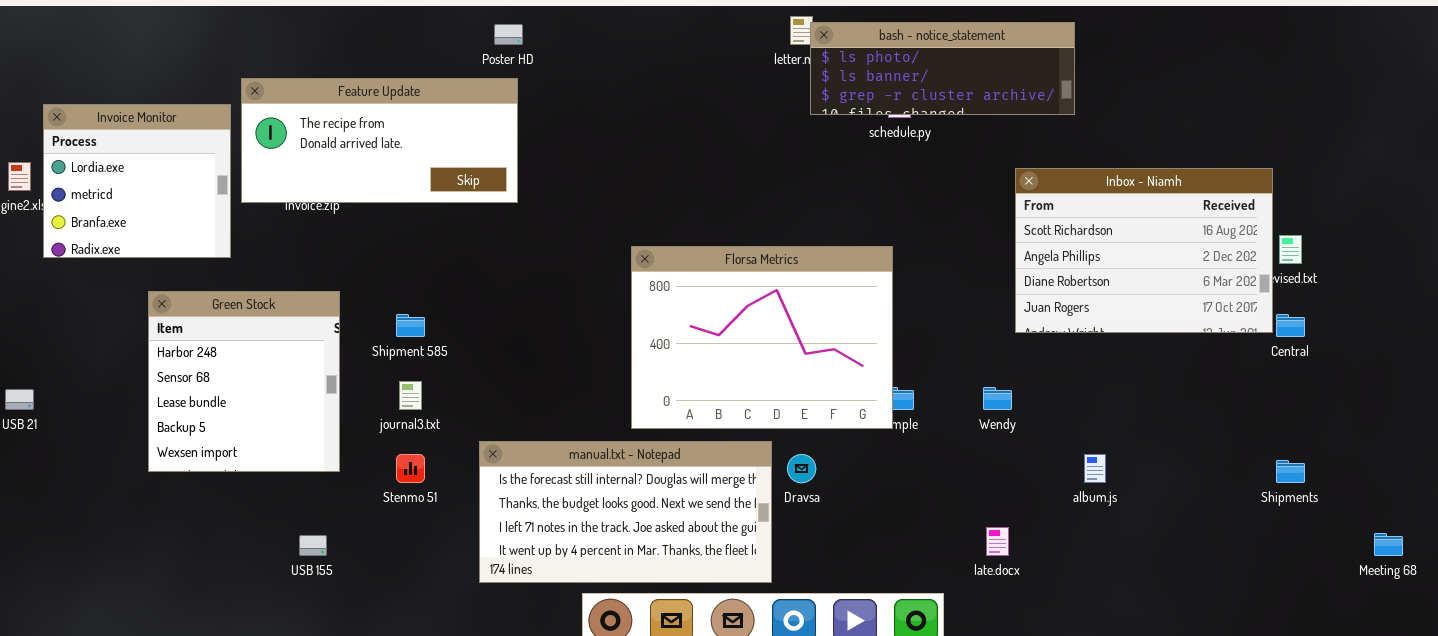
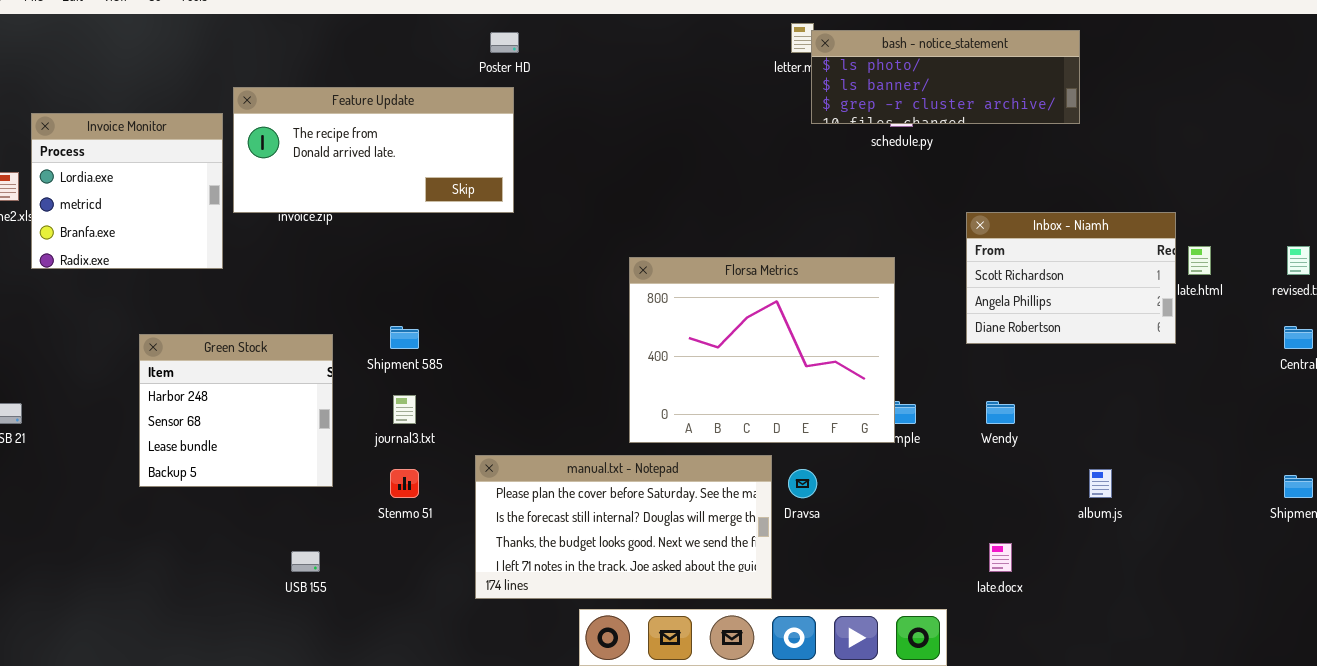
Inbox - Niamh: [1015,168,1273,333] -> [966,212,1176,344], moved, resized
Green Stock: [148,291,340,472] -> [139,334,333,487], resized
manual.txt - Notepad: [479,441,772,583] -> [475,455,772,599], scrolled up 1 row

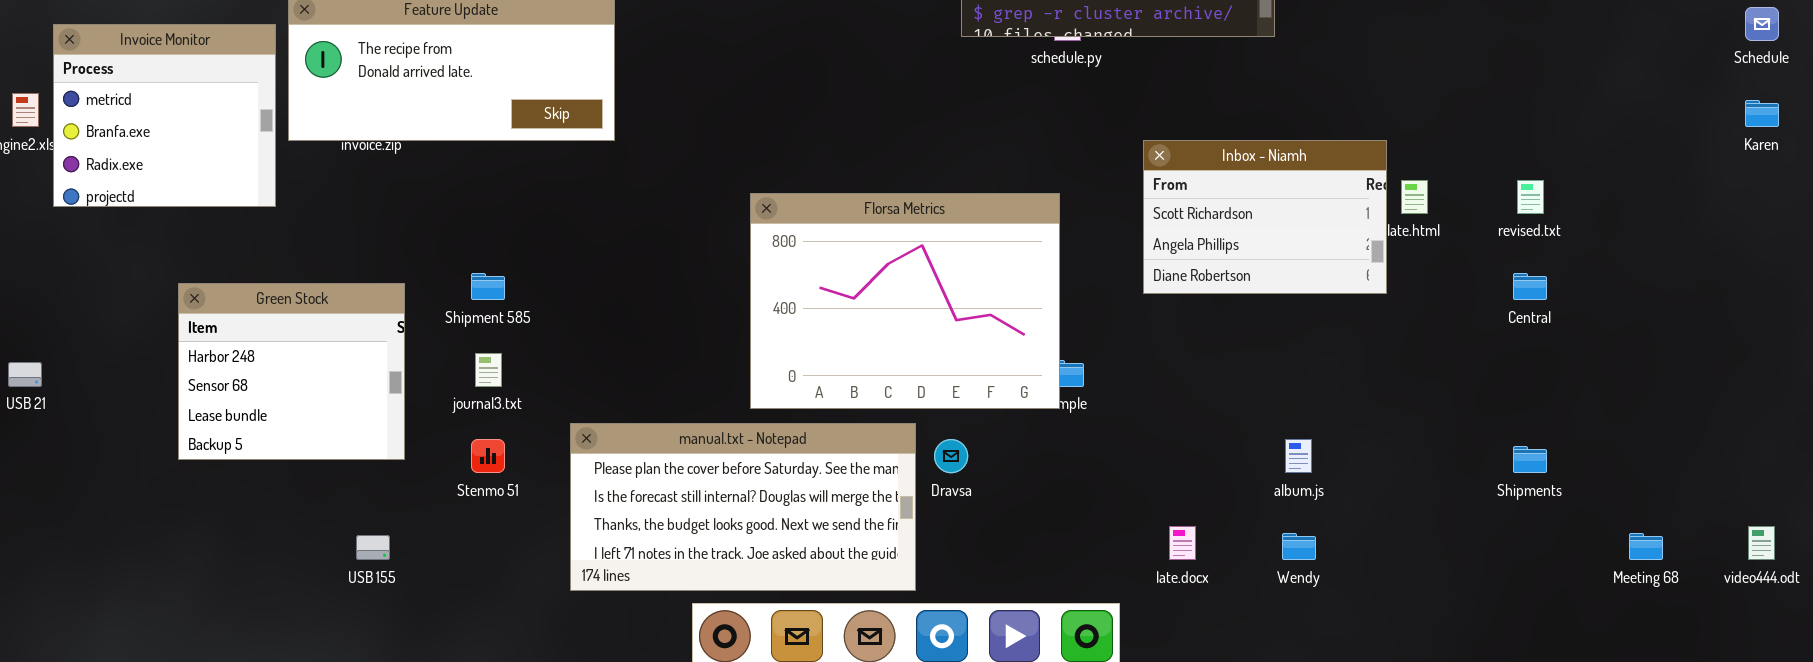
Invoice Monitor: [31,113,223,269] -> [53,24,276,207], scrolled down 1 row
Wendy: [986,401,1015,424] -> [1282,533,1316,560], moved

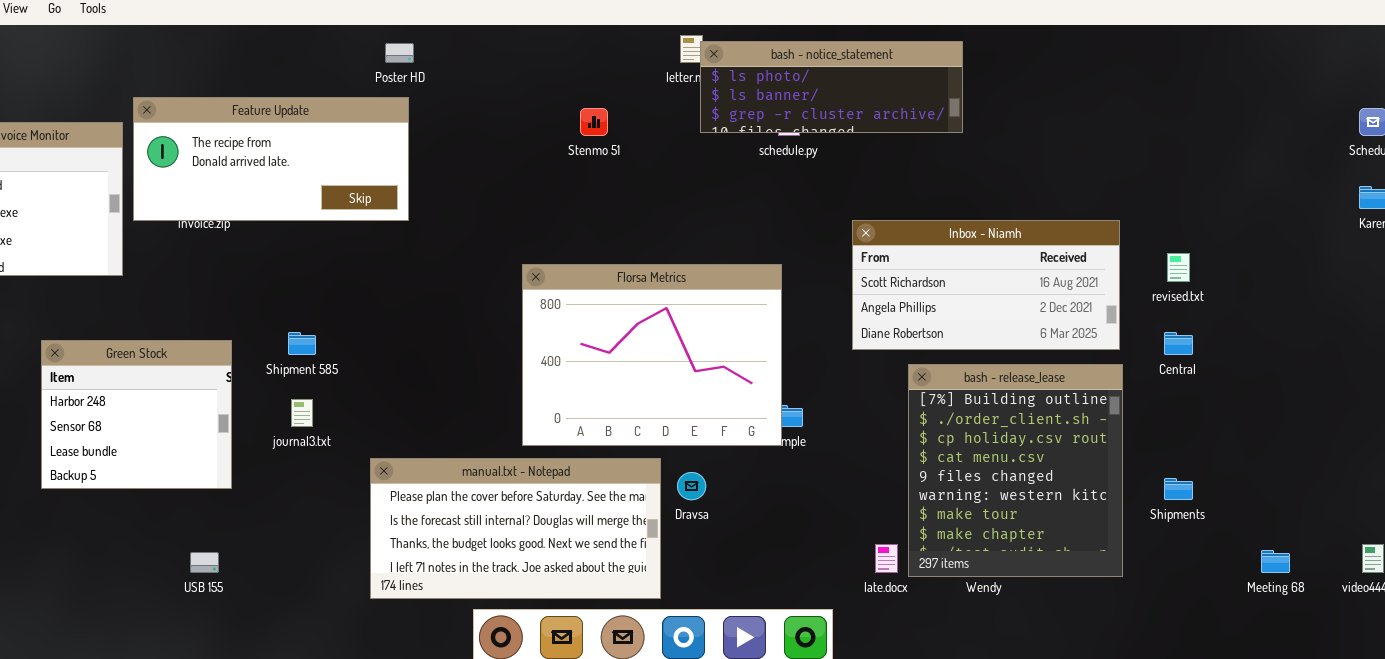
Inbox - Niamh: [1143,140,1387,294] -> [852,220,1120,350], resized
bash - release_lease: none -> [908,364,1123,577], opened
Stenmo 51: [471,439,505,473] -> [580,108,608,136], moved

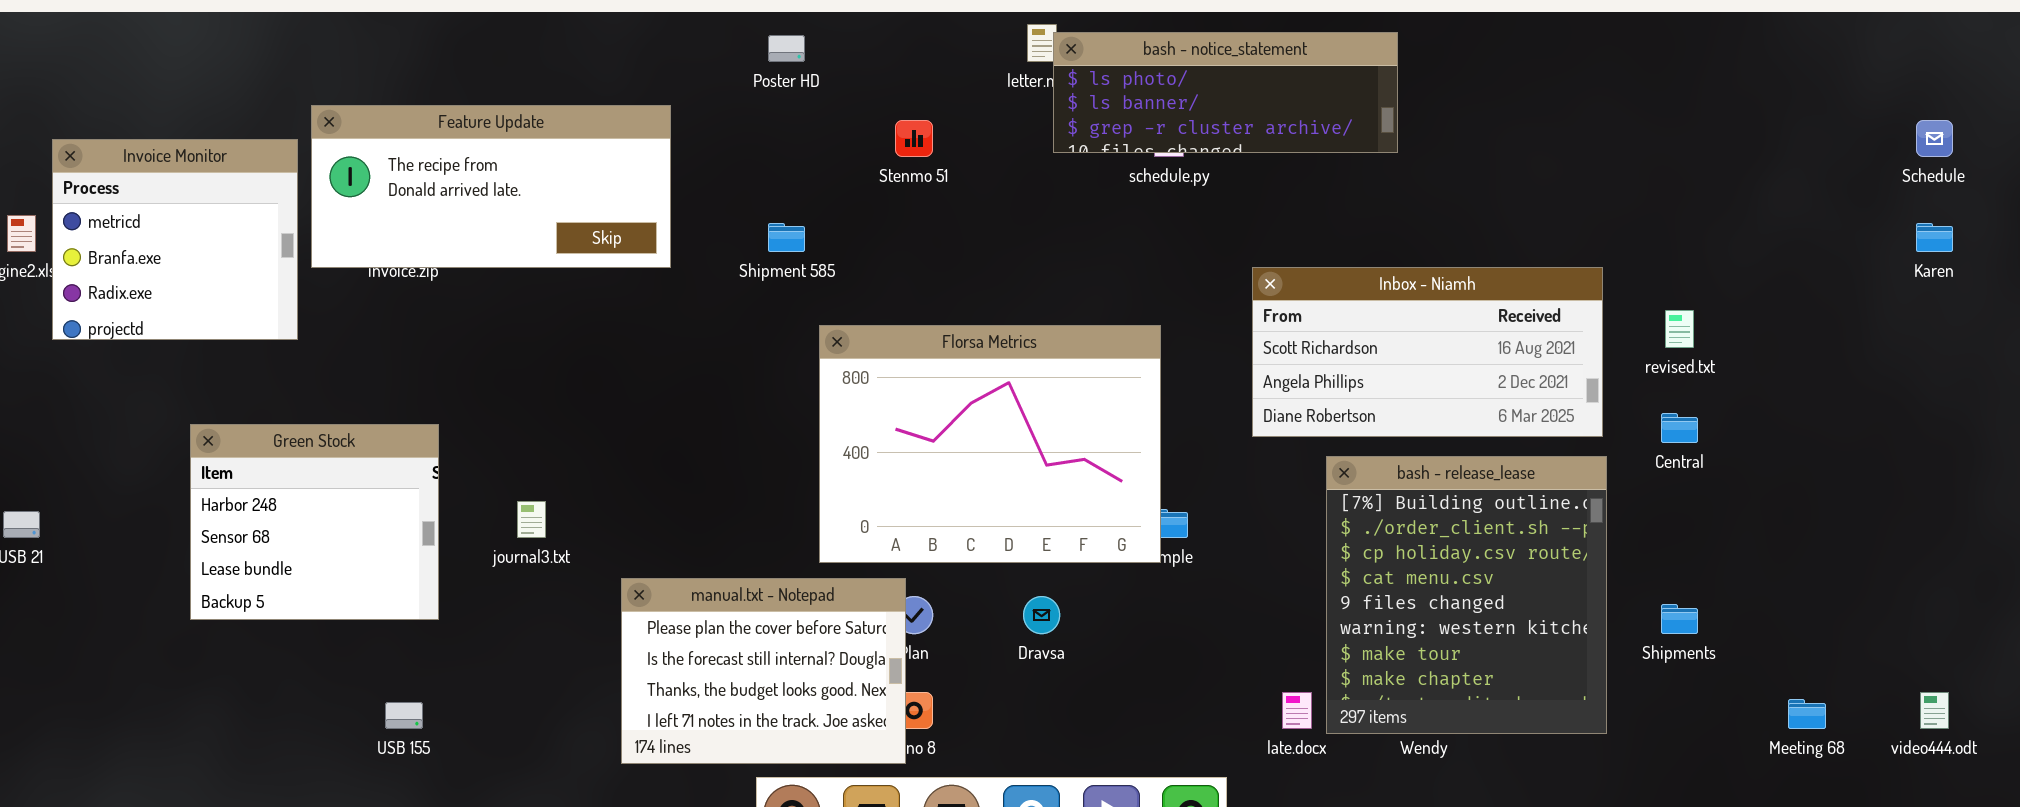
Poster HD: [385,43,414,63] -> [768,35,805,62], moved
Shipment 585: [288,332,316,355] -> [768,223,805,252], moved
manual.txt - Notepad: [370,458,661,599] -> [621,578,906,764], resized

